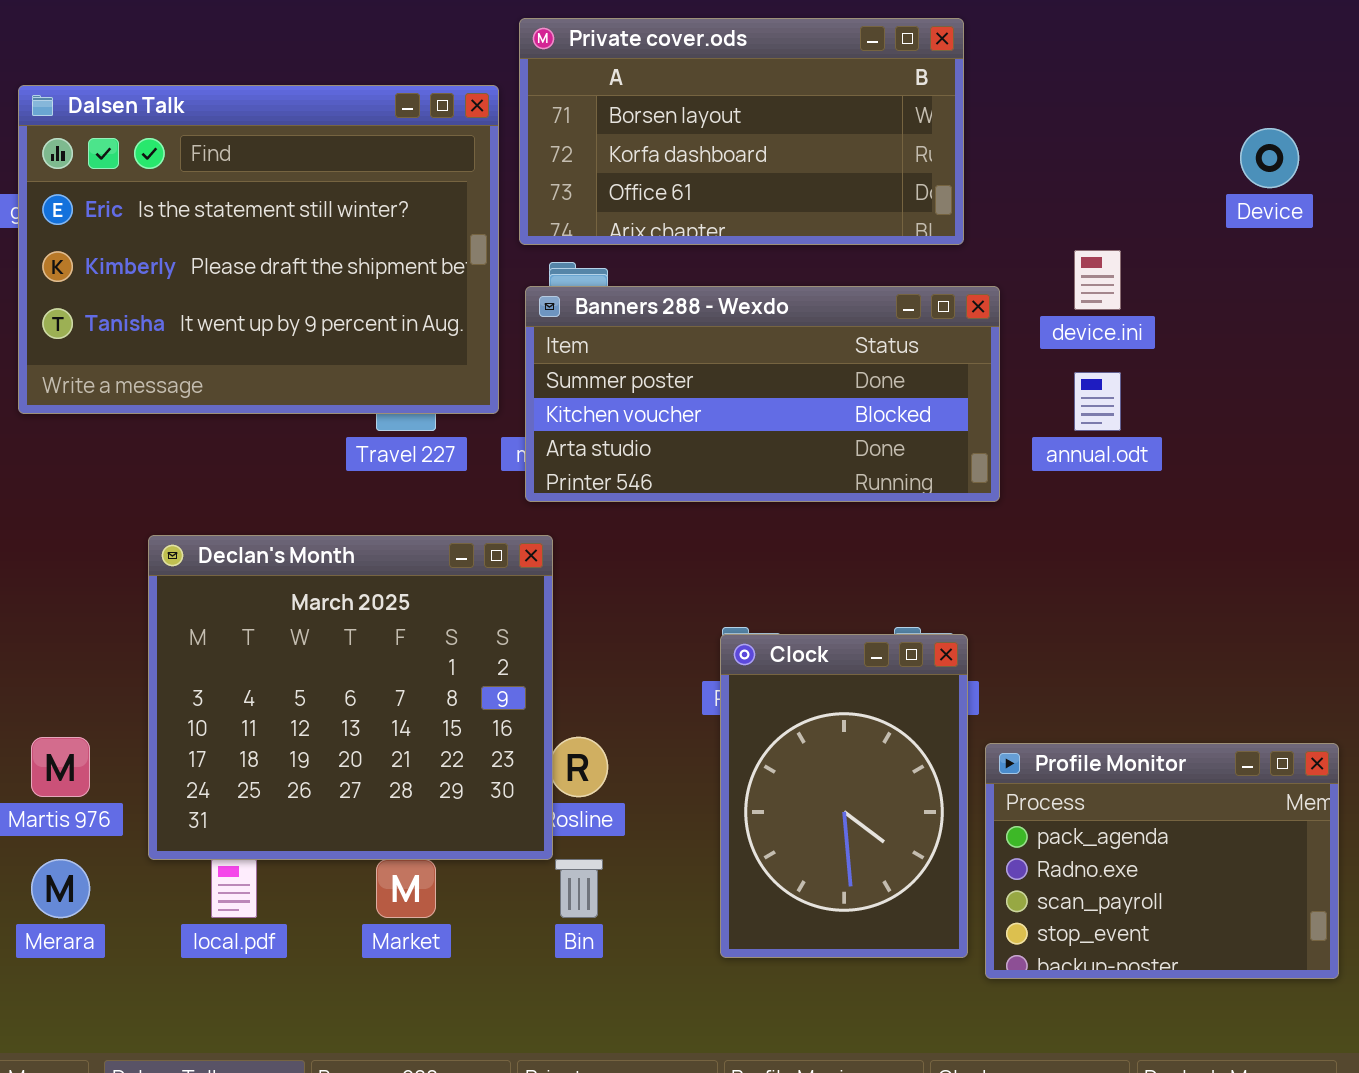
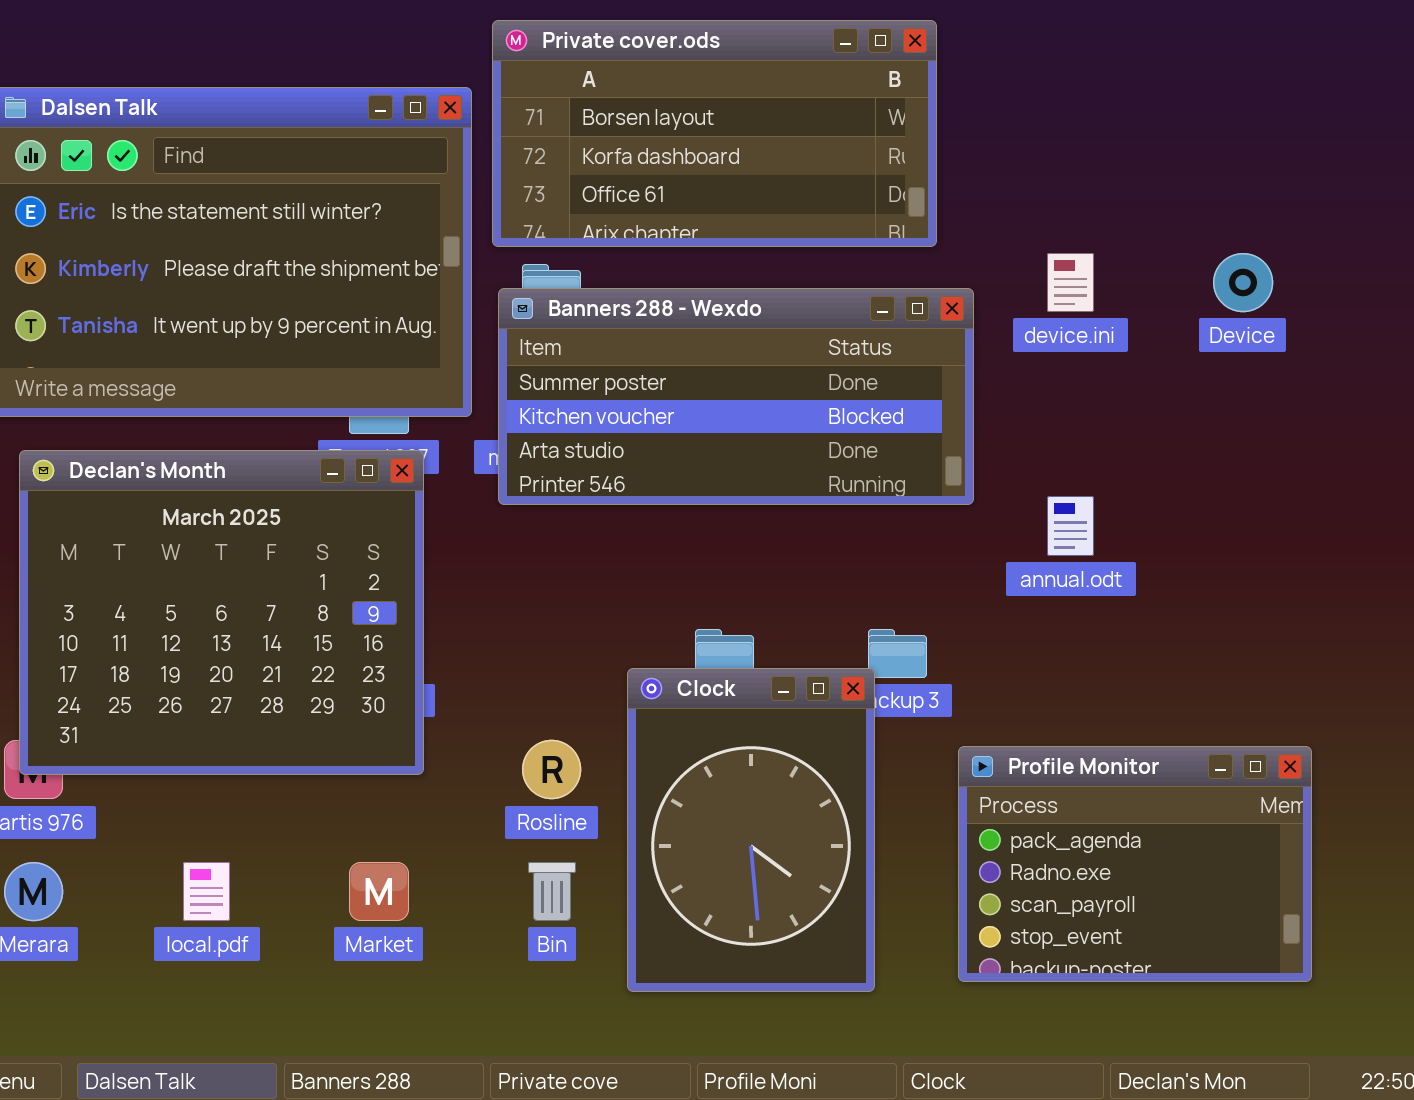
Device: [1240,128,1299,188] -> [1213,253,1273,312], moved
annual.odt: [1074,372,1121,431] -> [1047,496,1094,556], moved
Declan's Month: [148,535,553,860] -> [19,450,424,775], moved
Clock: [720,634,968,958] -> [627,668,875,992], moved

